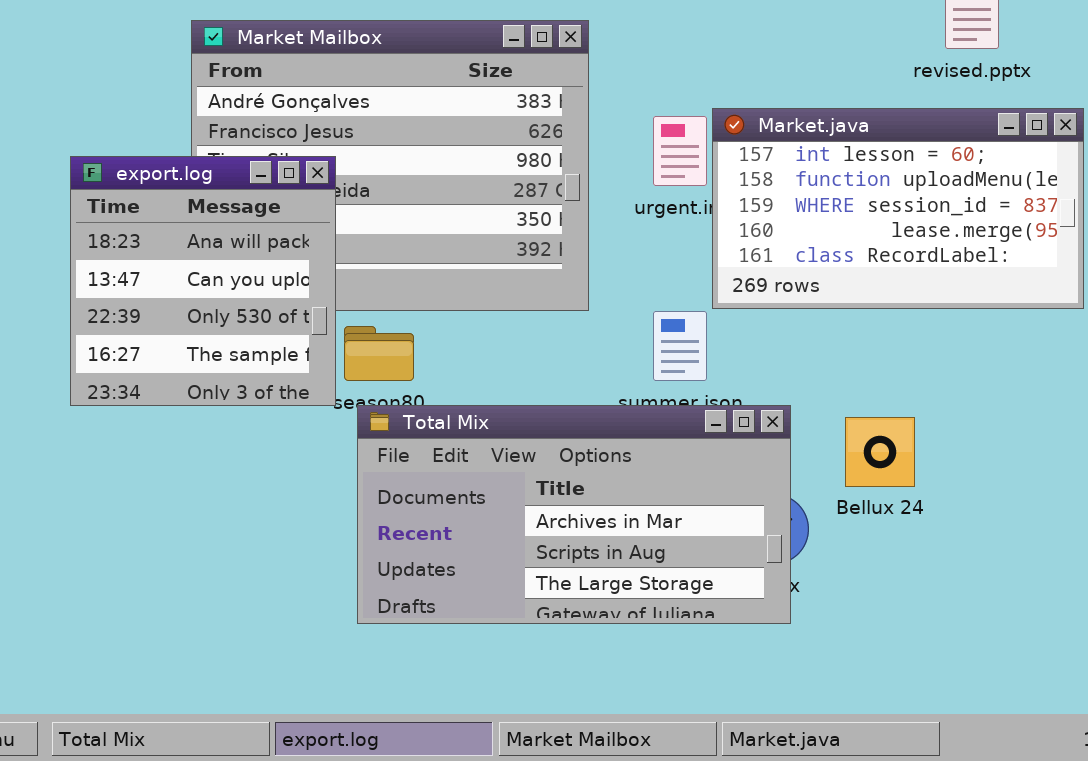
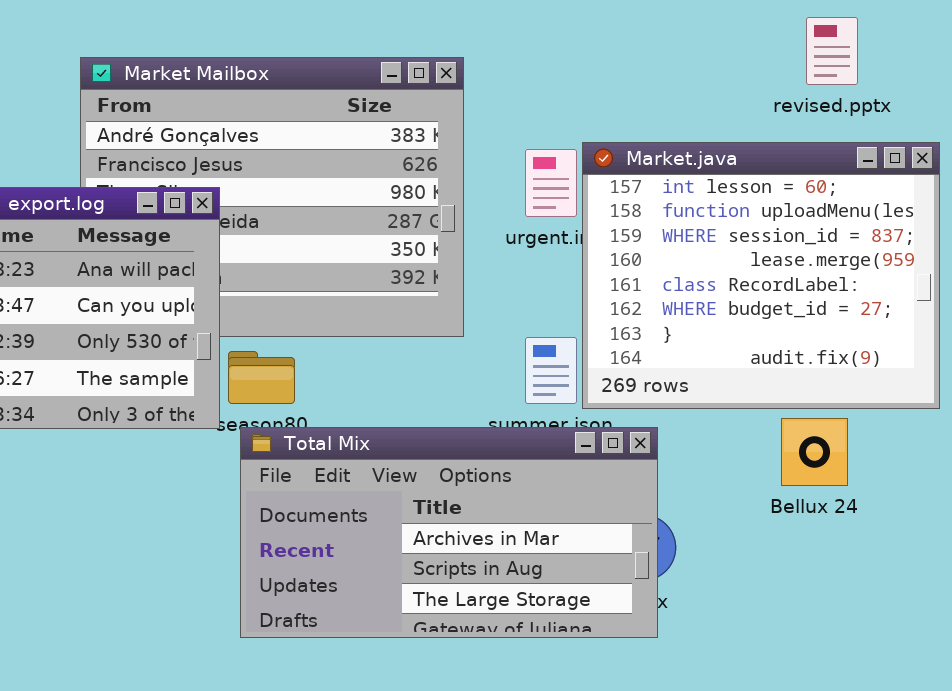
Market.java: [712,108,1084,309] -> [582,142,940,409], resized
Bellux 24: [845,417,915,487] -> [781,418,848,486], moved

